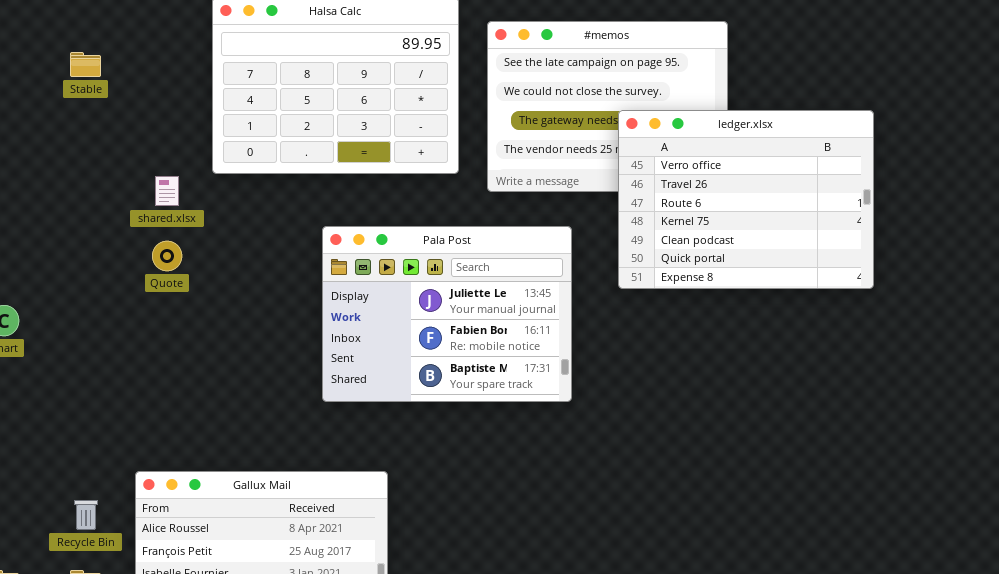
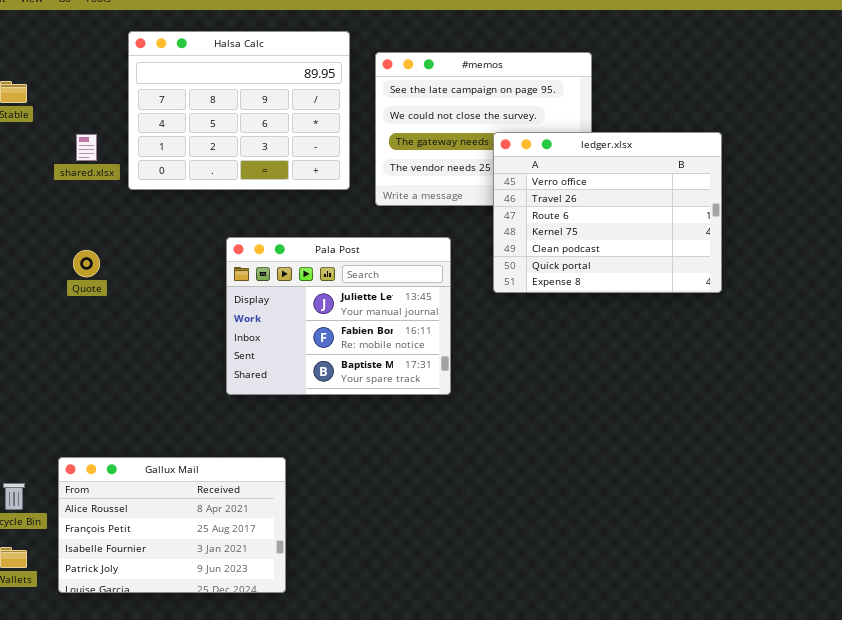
shared.xlsx: [155,176,179,206] -> [76,134,97,161], moved

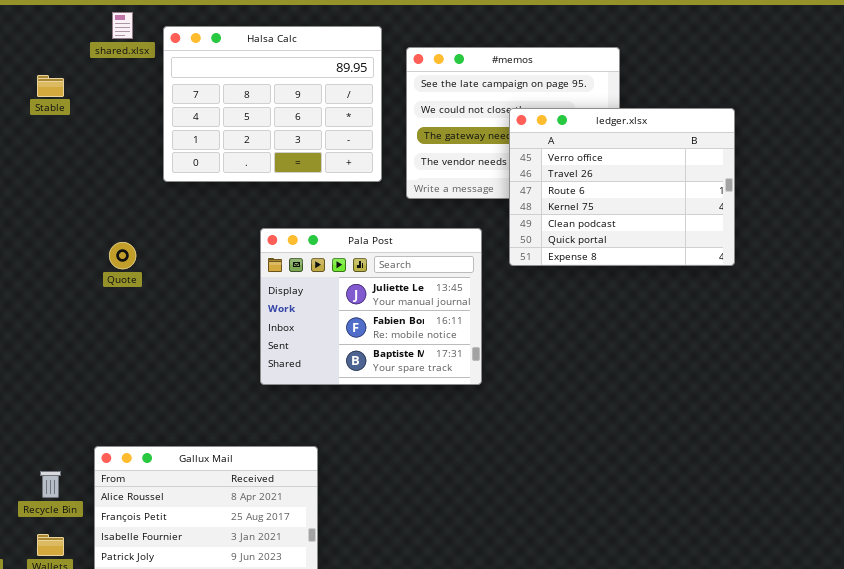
ledger.xlsx: [493,132,722,293] -> [509,108,735,266], moved
shared.xlsx: [76,134,97,161] -> [112,12,133,39], moved

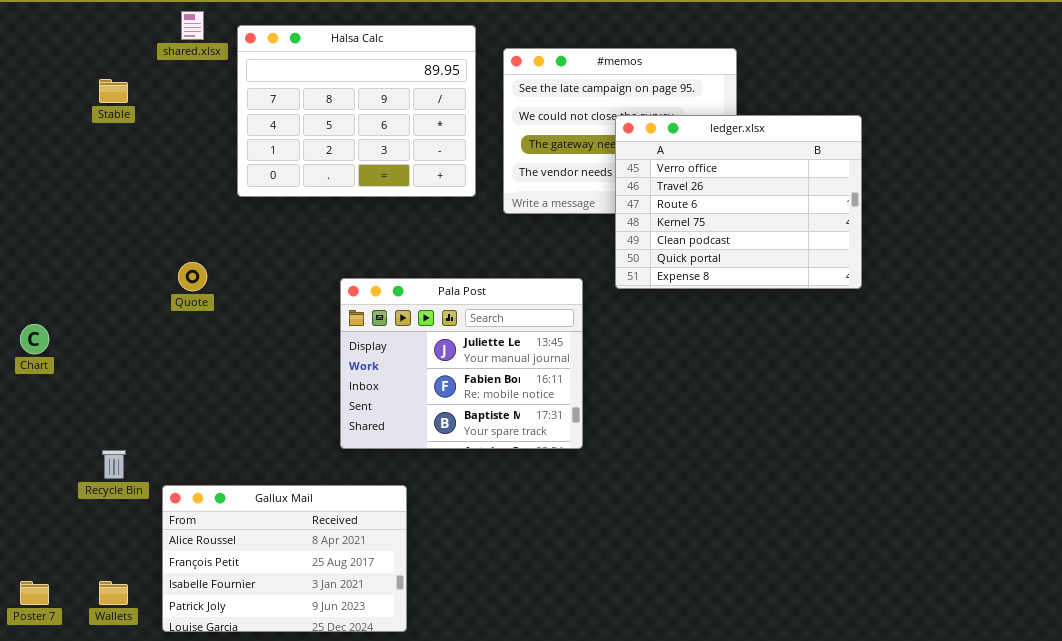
Pala Post: [260,228,482,385] -> [340,278,583,449], moved
Recycle Bin: [40,471,61,498] -> [102,450,126,479], moved

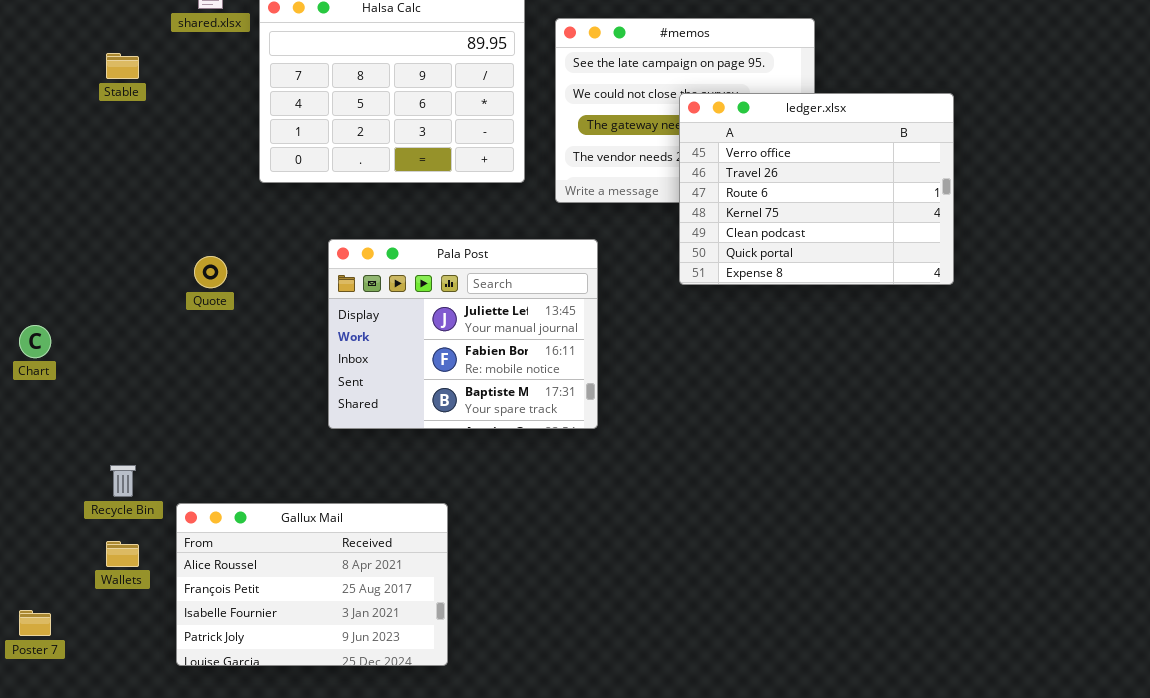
Pala Post: [340,278,583,449] -> [328,239,598,429], moved
Wallets: [99,581,128,605] -> [106,541,139,567], moved

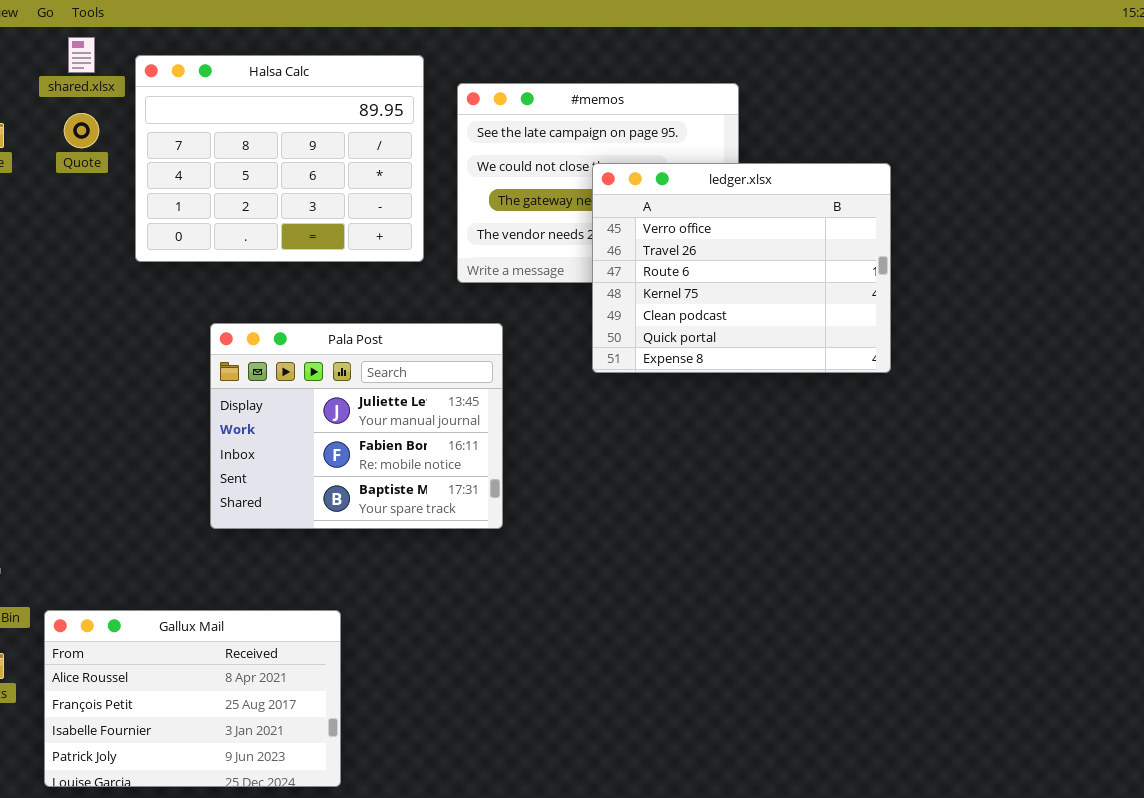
Quote: [194,256,227,288] -> [64,113,99,148], moved

